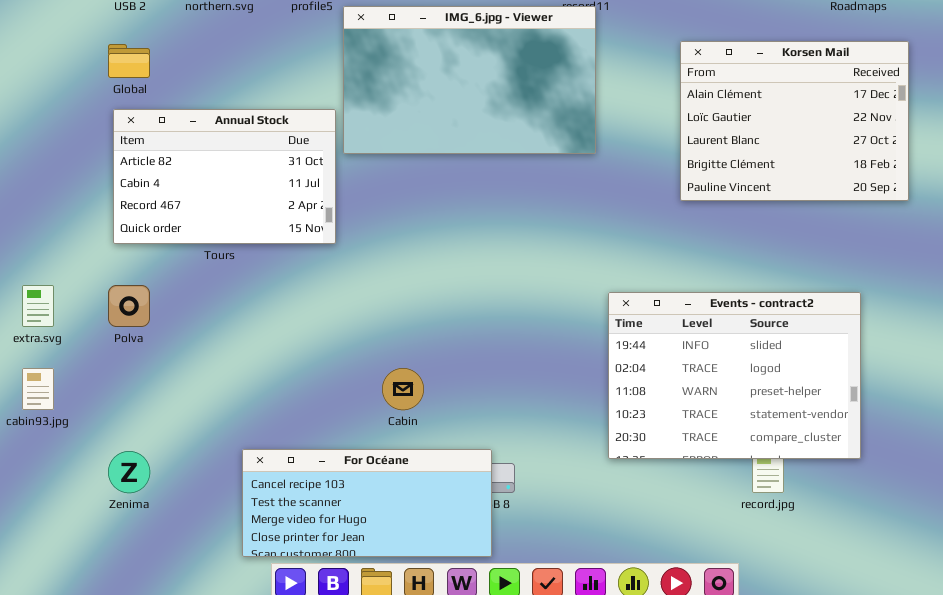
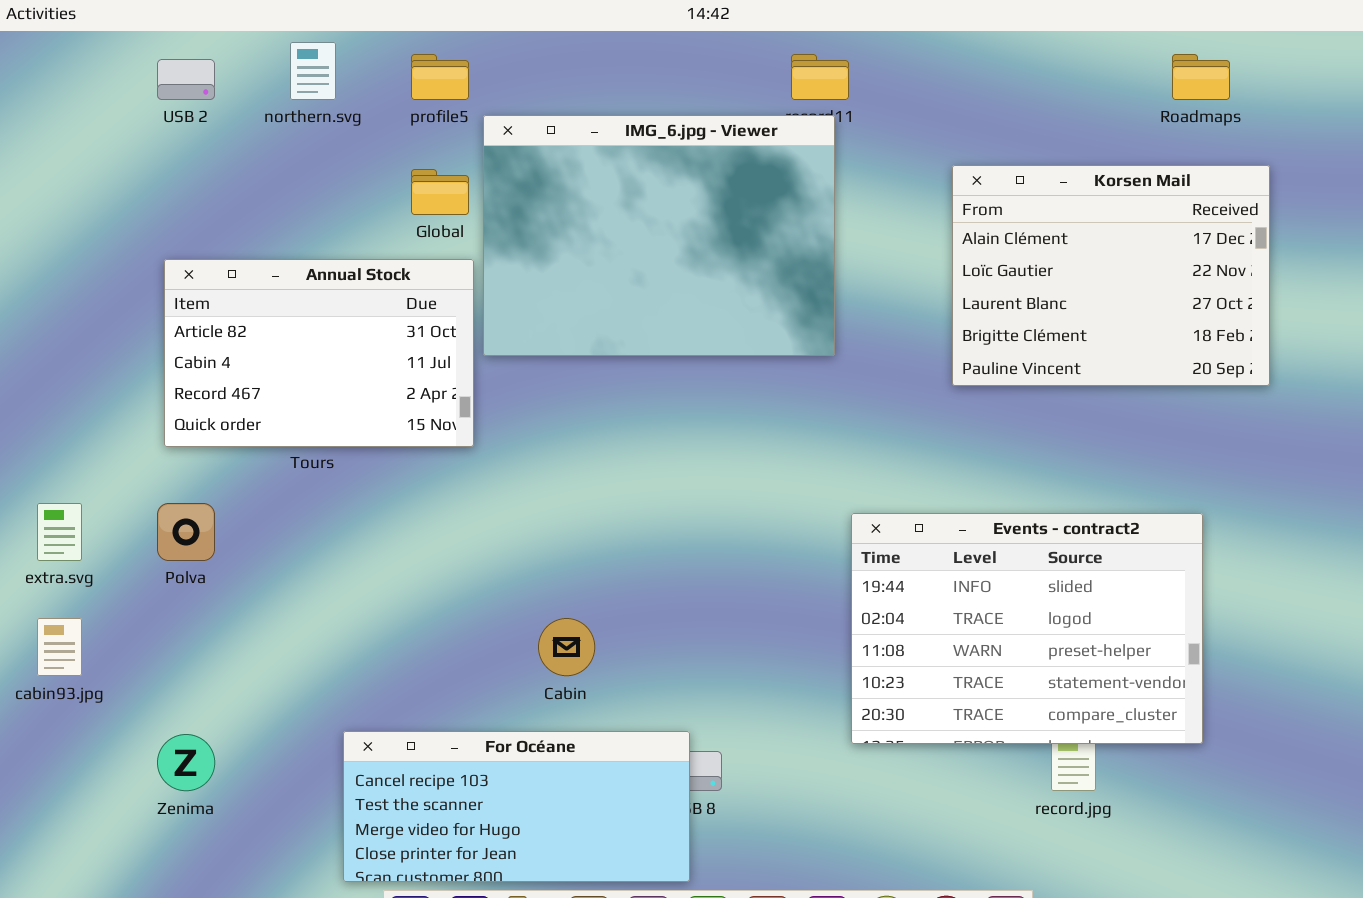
IMG_6.jpg - Viewer: [343,6,596,154] -> [483,115,835,356], resized
Global: [108,44,150,78] -> [411,169,469,215], moved

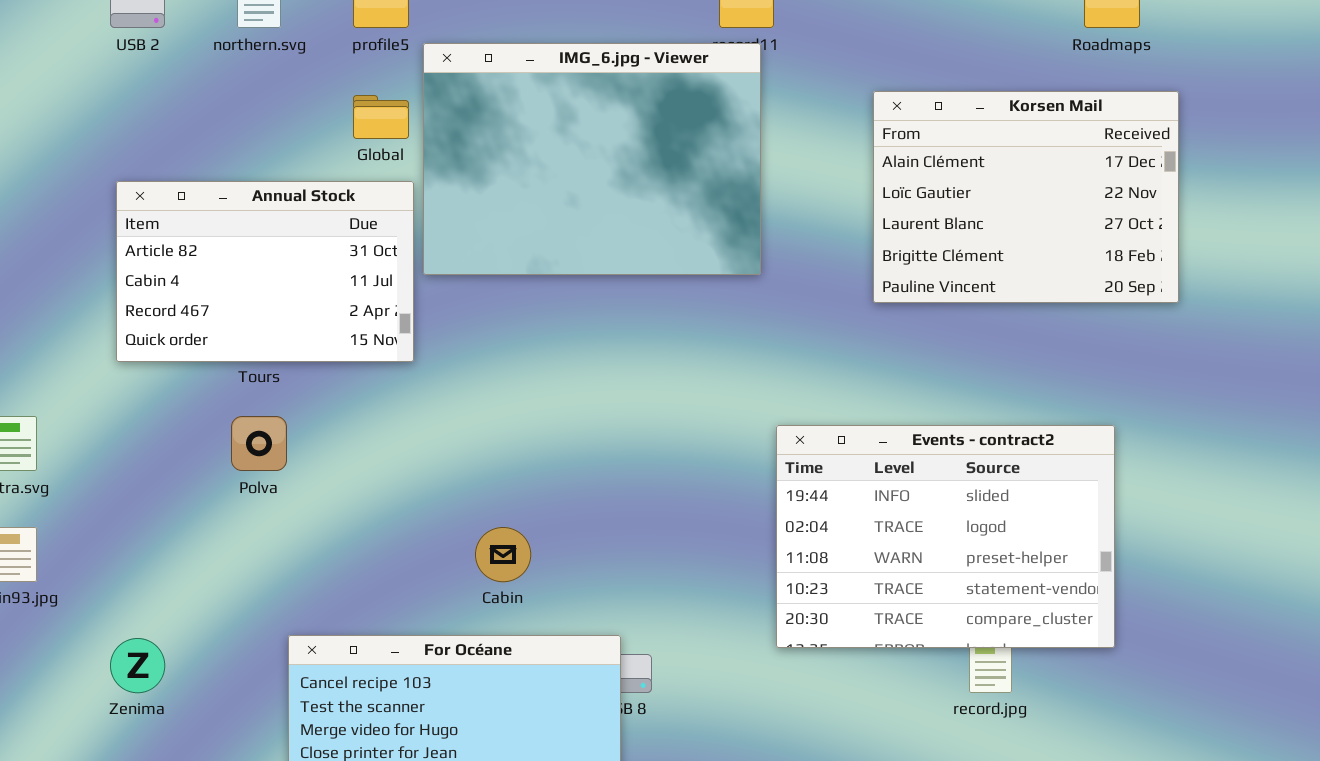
Polva: [157,503,215,561] -> [231,416,287,471], moved

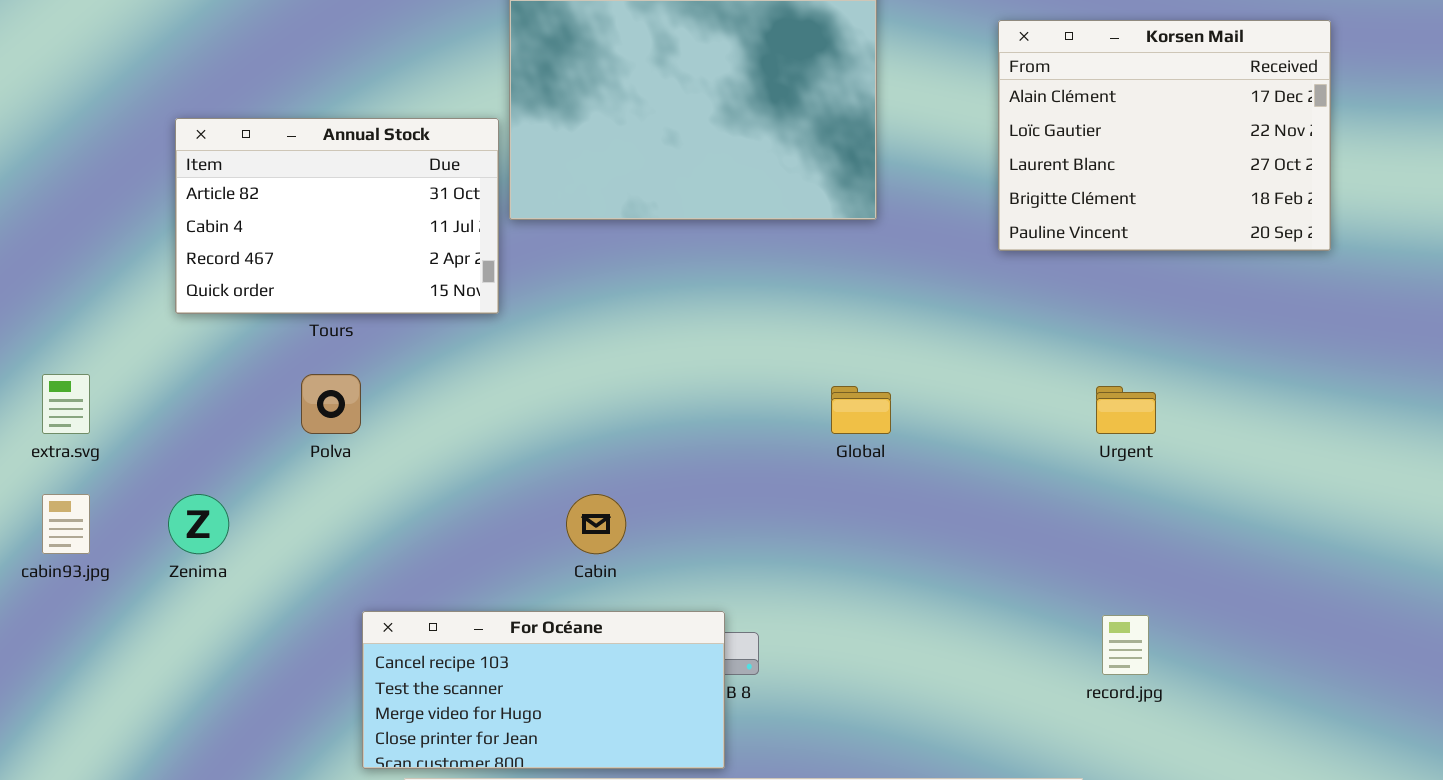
Global: [353,95,409,139] -> [831,386,891,434], moved
Events - contract2: [776,425,1115,648] -> none, closed
Zenima: [110,638,165,693] -> [168,494,229,554], moved

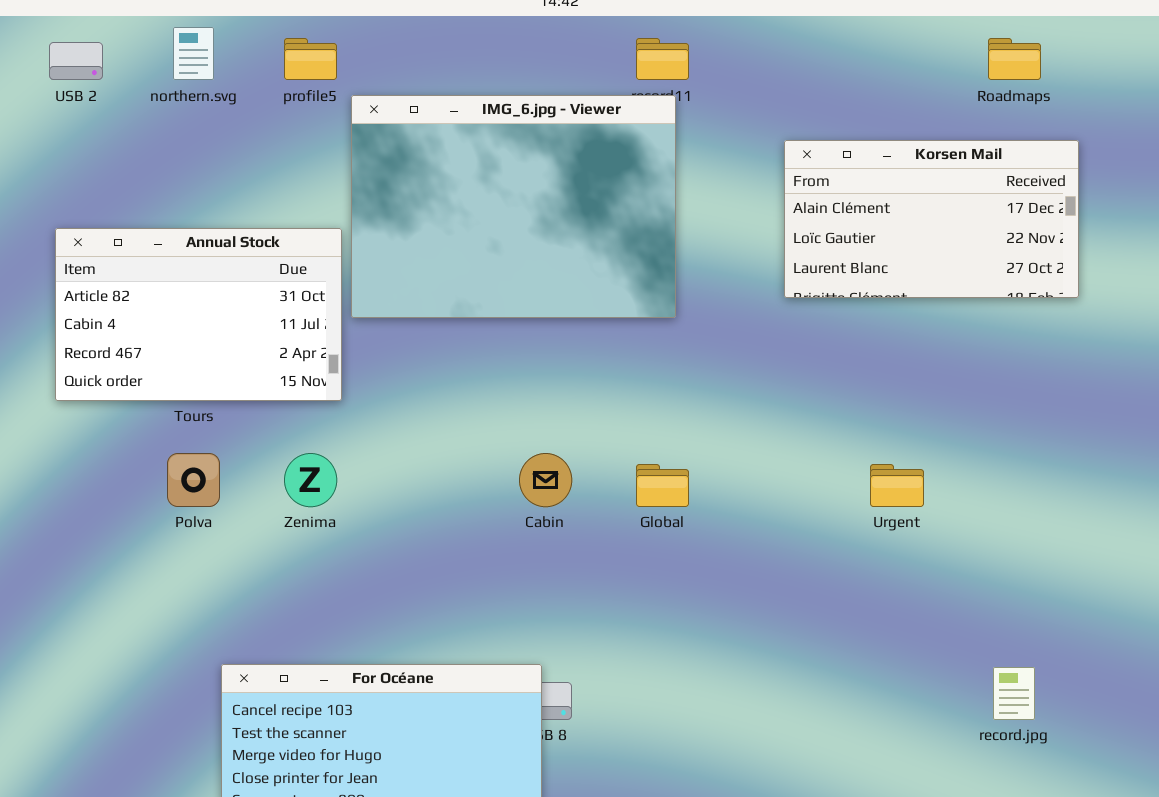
Korsen Mail: [998,20,1331,251] -> [784,140,1079,298], resized
Zenima: [168,494,229,554] -> [284,453,337,507], moved
Cabin: [566,494,626,554] -> [519,453,572,507], moved
record.jpg: [1102,615,1149,675] -> [993,667,1035,720], moved

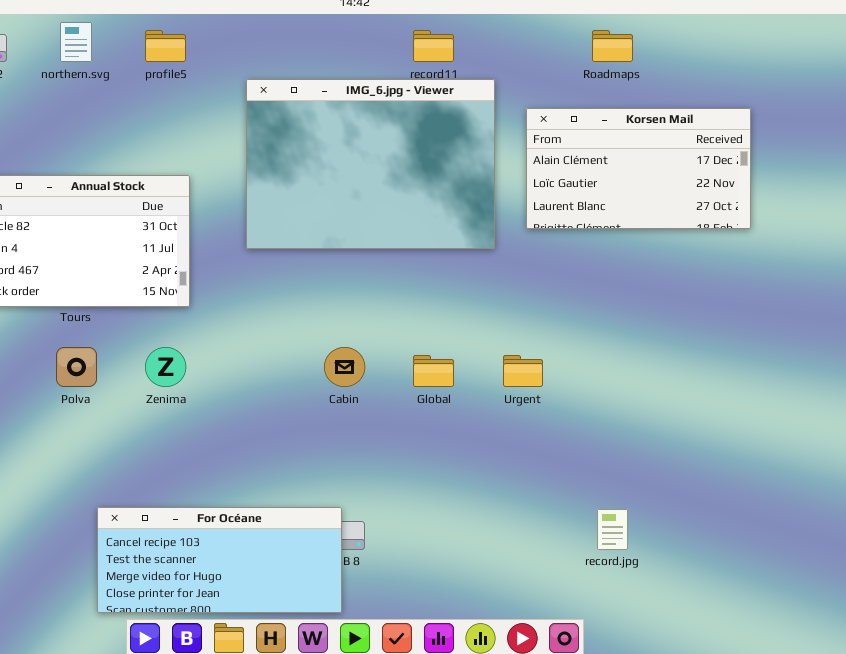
Roadmaps: [988,38,1041,80] -> [592,30,633,62], moved
IMG_6.jpg - Viewer: [351,95,676,318] -> [246,79,495,249], moved
Urgent: [870,464,924,507] -> [503,355,543,387], moved
record.jpg: [993,667,1035,720] -> [597,509,628,550], moved

